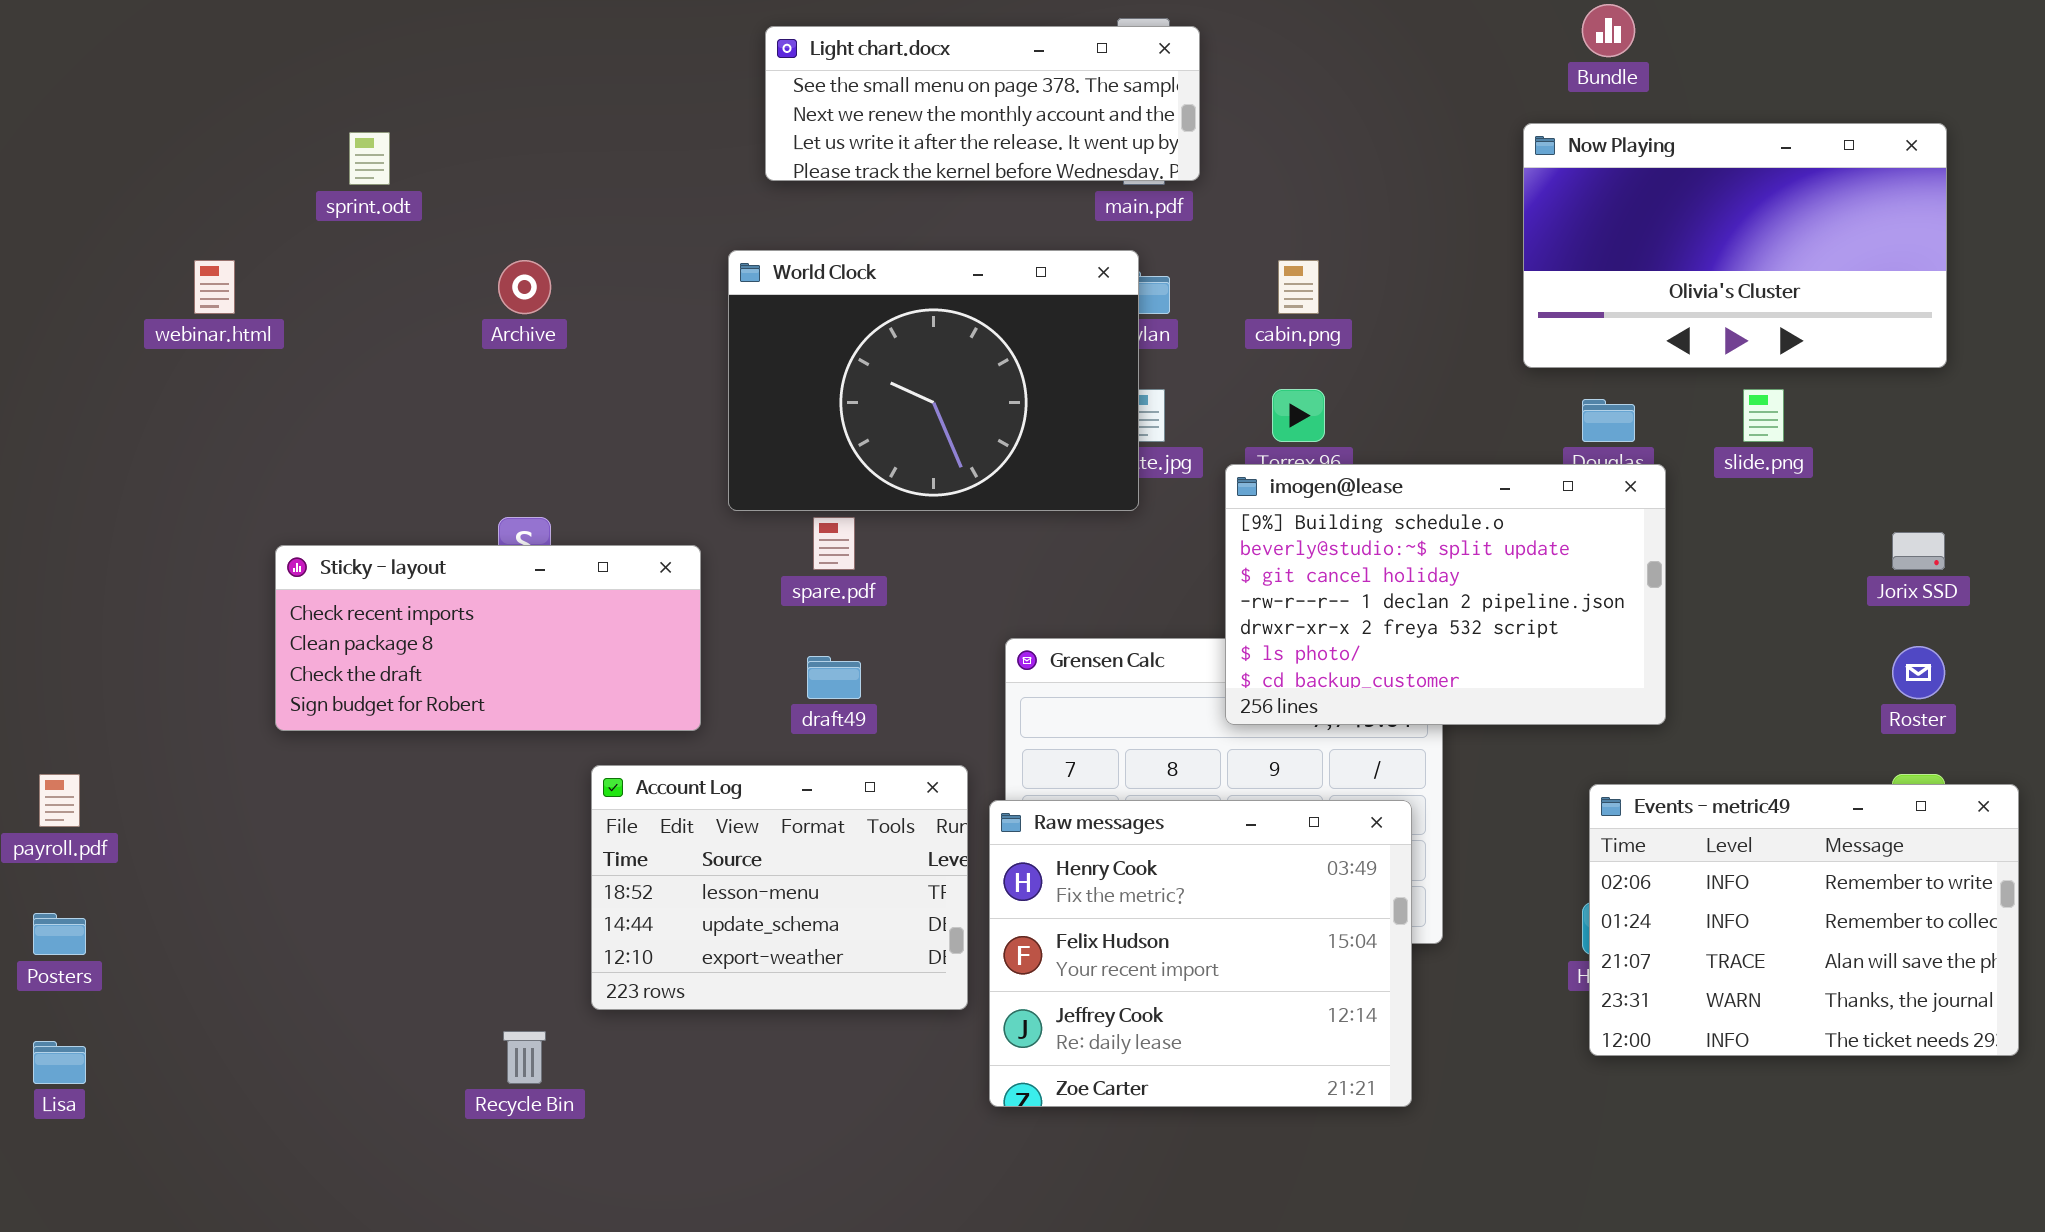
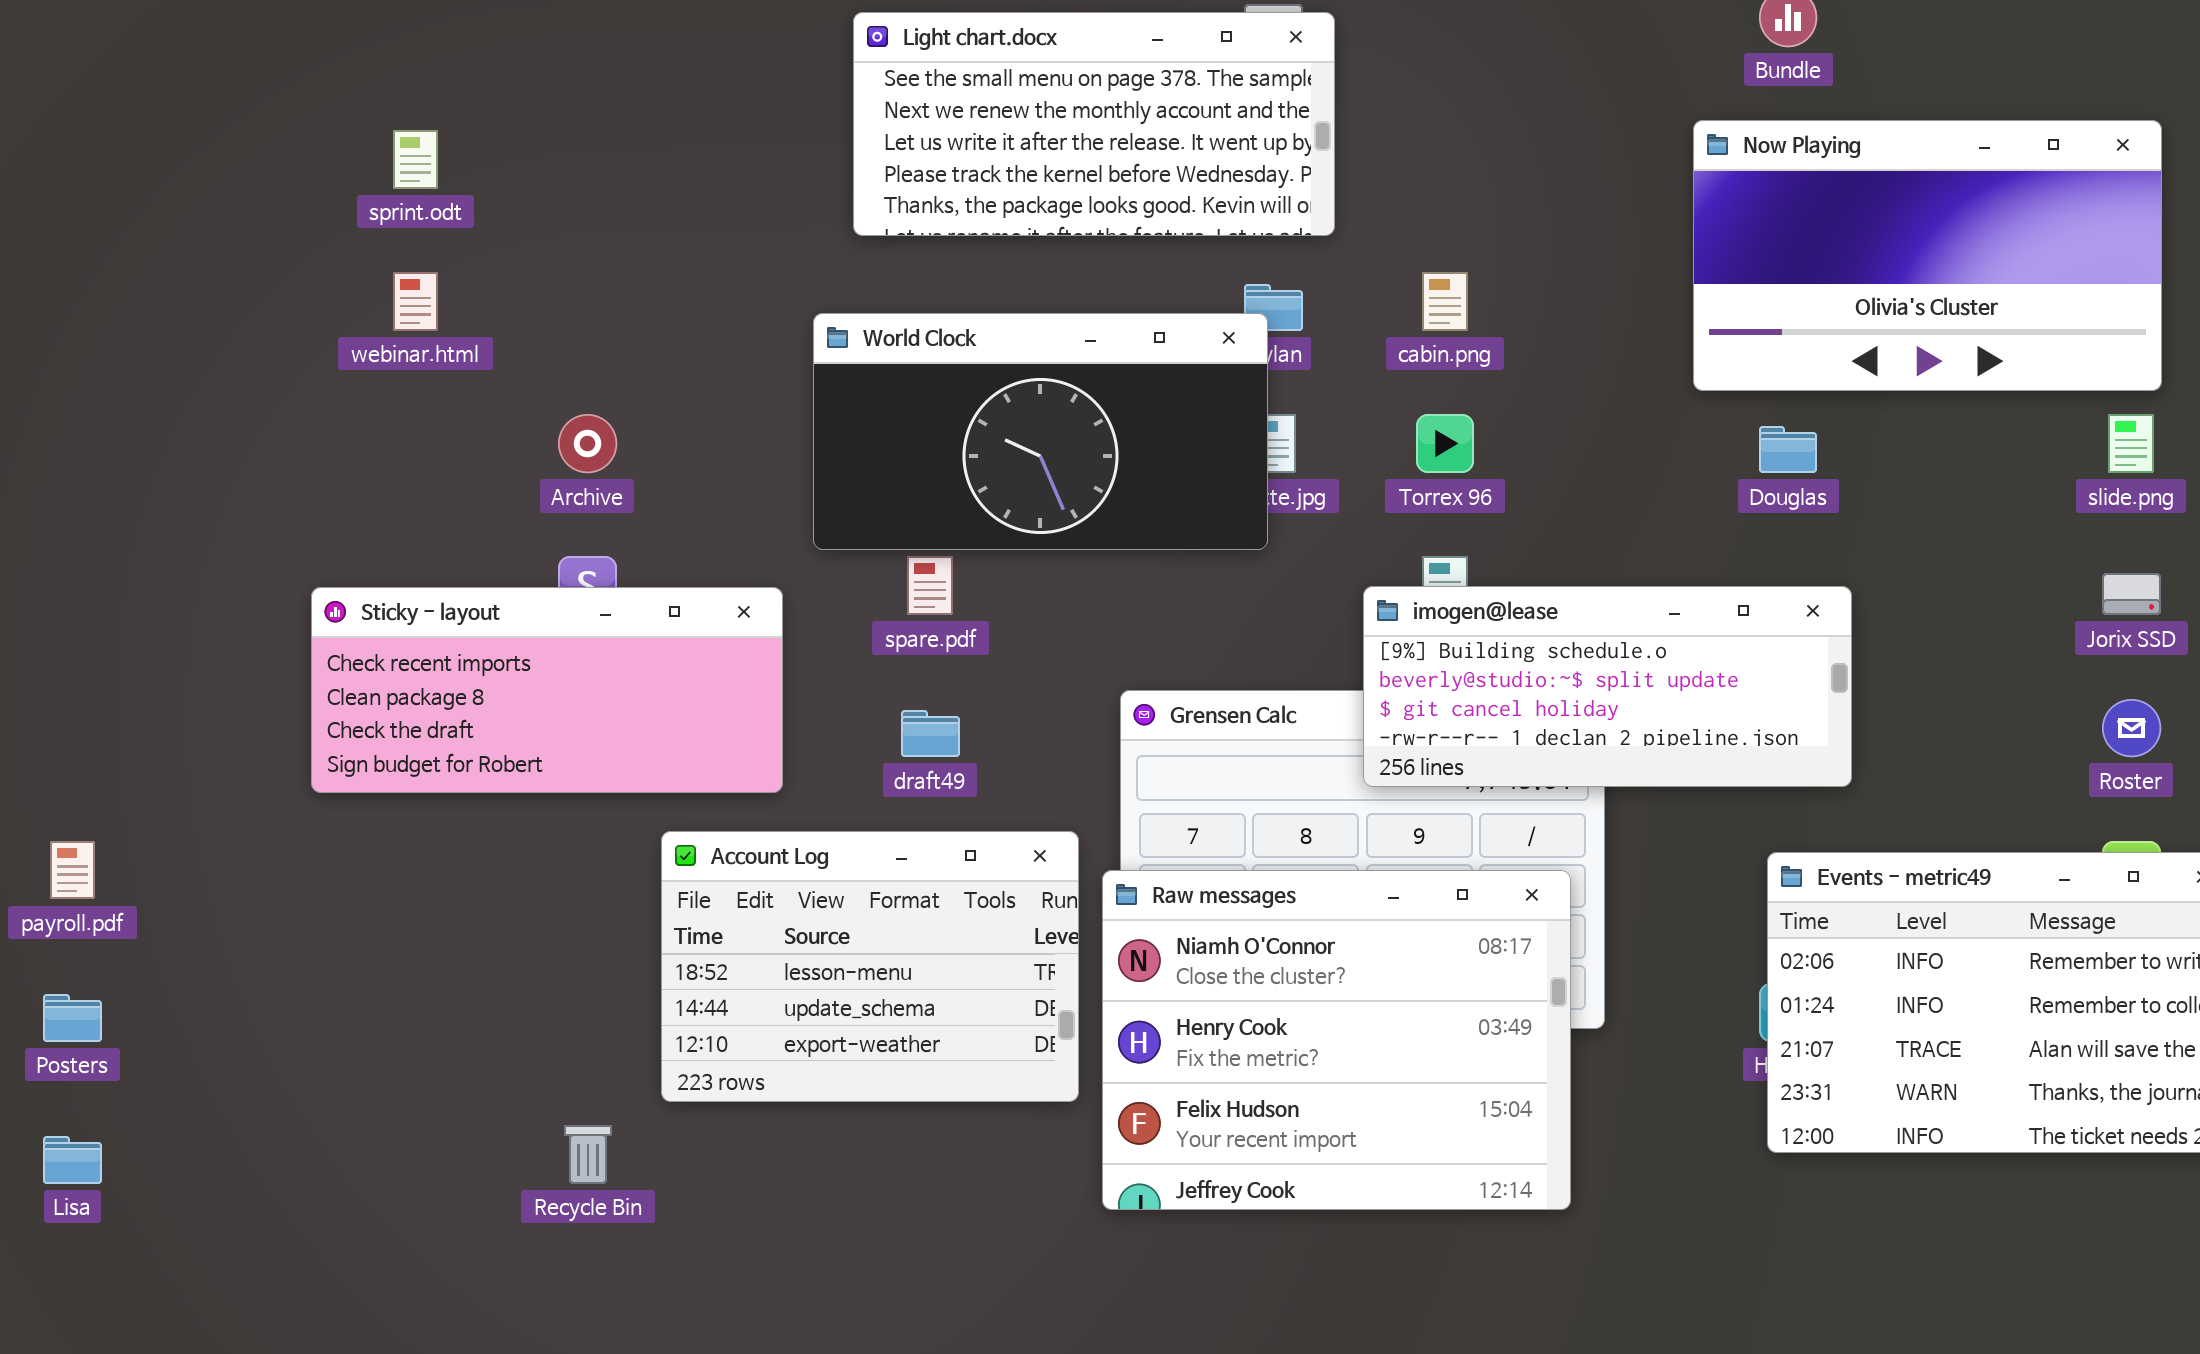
Light chart.docx: [765,26,1200,181] -> [853,12,1335,236], resized
World Clock: [728,250,1139,511] -> [813,313,1268,550], resized
webinar.html: [194,260,235,314] -> [393,272,438,331], moved
Archive: [498,260,551,314] -> [558,414,617,473], moved
slide.png: [1743,389,1784,442] -> [2108,414,2154,473], moved
imogen@lease: [1225,464,1666,725] -> [1363,586,1852,787], resized
Raw messages: [989,800,1412,1107] -> [1102,870,1571,1210], scrolled up 1 row

